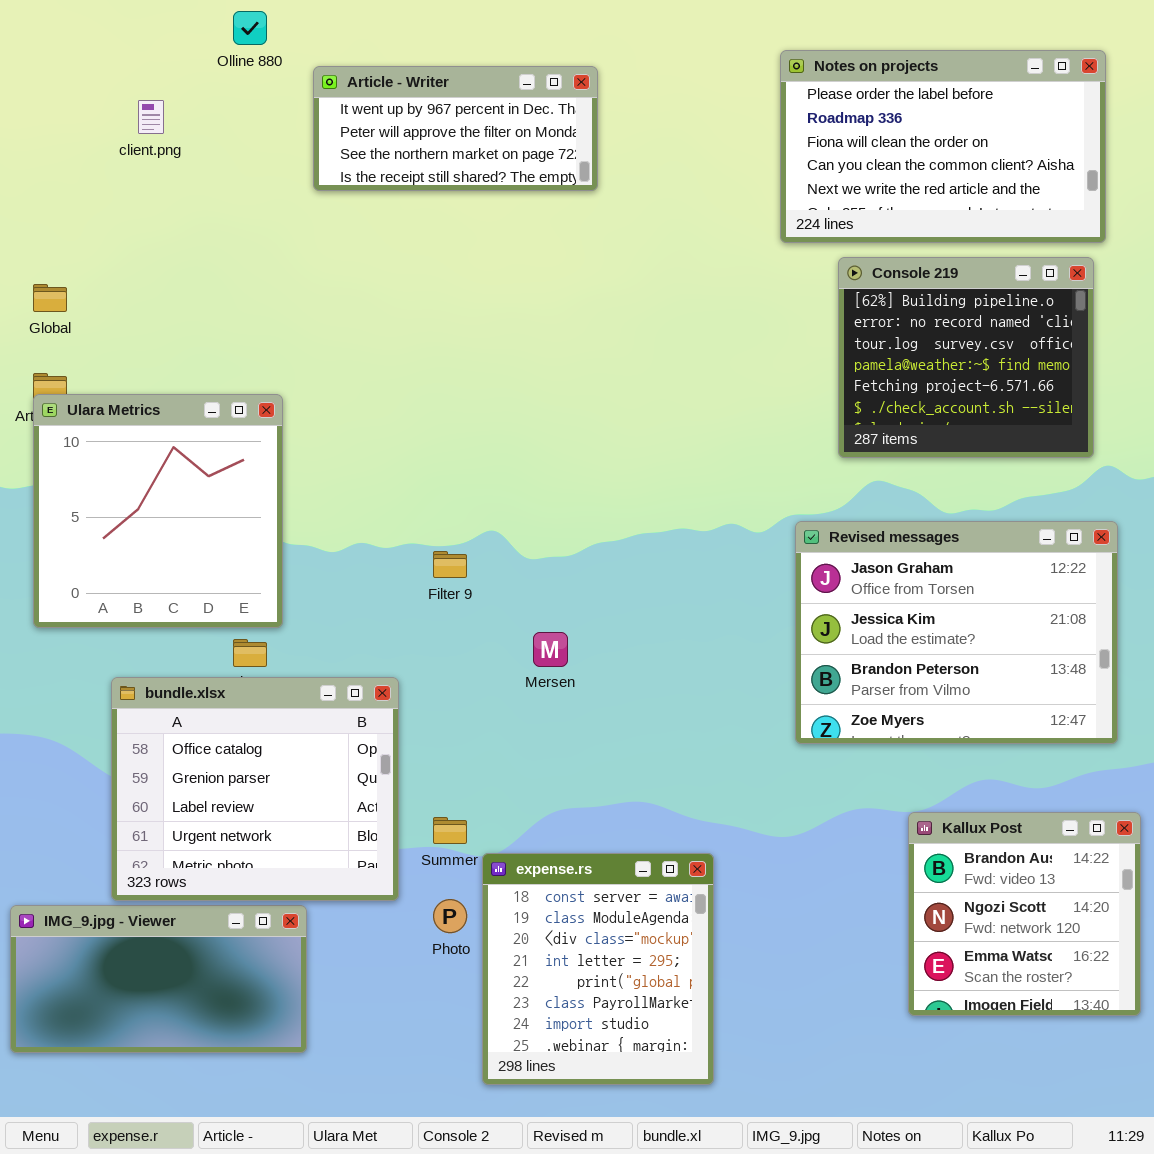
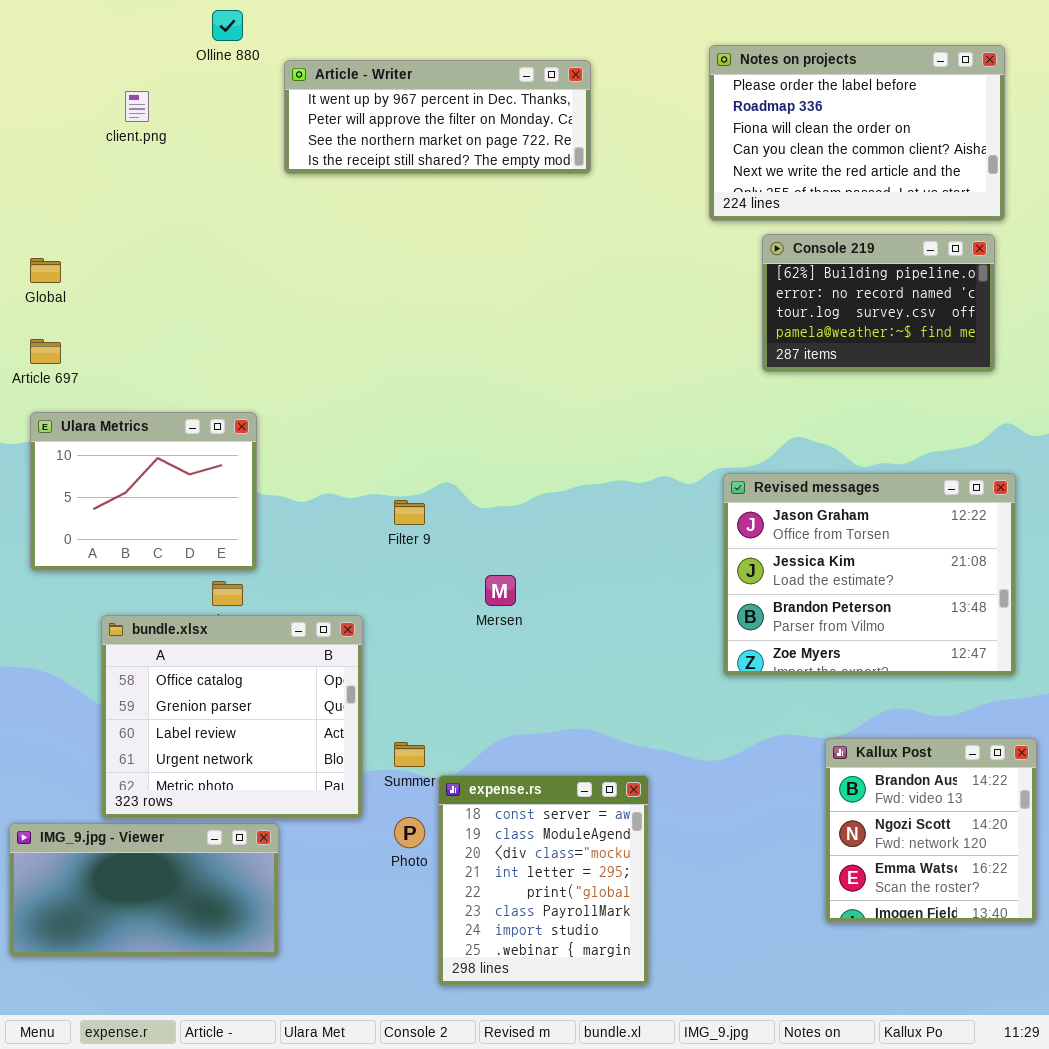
Article - Writer: [313,66,598,191] -> [284,60,591,174], resized
Console 219: [838,257,1094,458] -> [762,234,995,372], resized
Ulara Metrics: [33,394,283,628] -> [30,412,257,571], resized

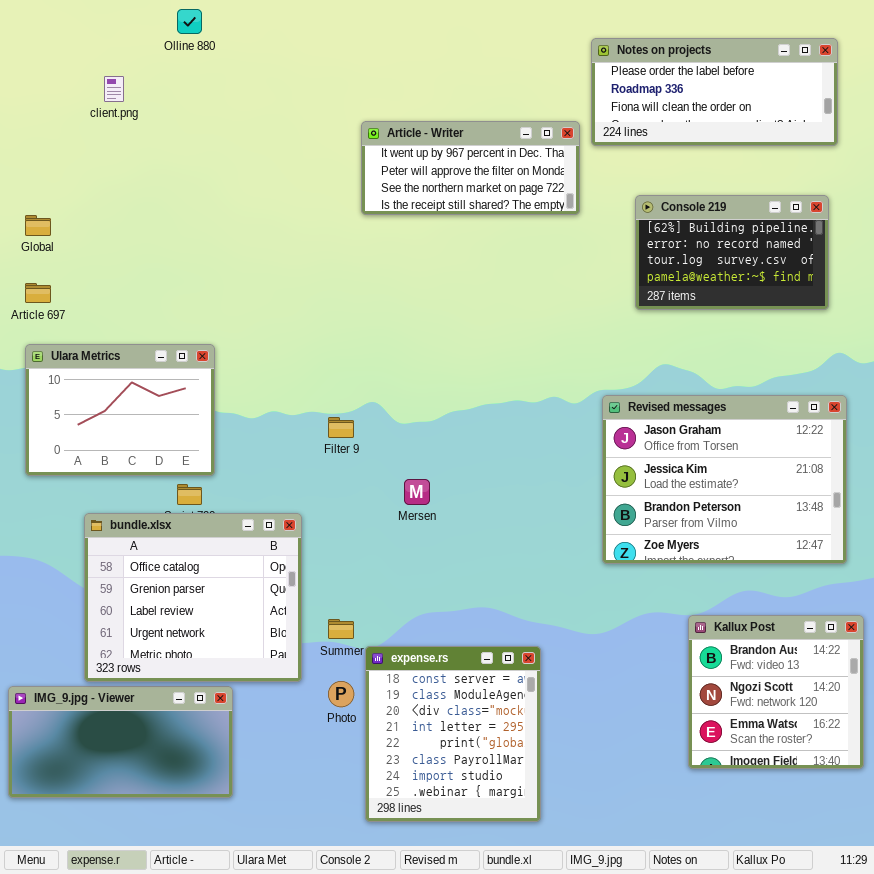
Notes on projects: [709,45,1005,221] -> [591,38,838,146], resized
Article - Writer: [284,60,591,174] -> [361,121,580,215], moved, resized

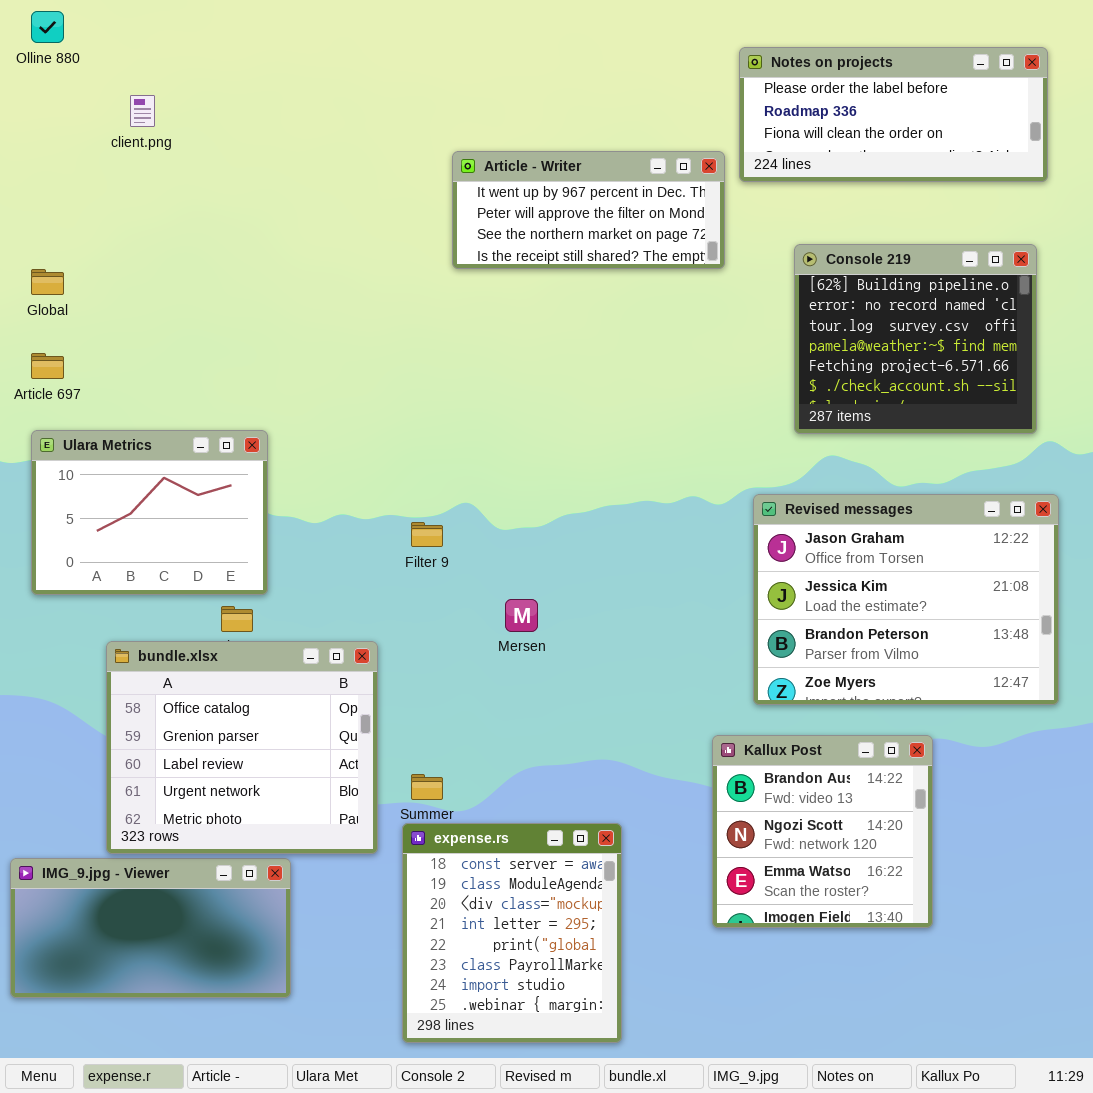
Olline 880: [177,9,202,34] -> [31,11,64,43], moved
Console 219: [635,195,829,310] -> [794,244,1037,434], resized
Kallux Post: [688,615,864,769] -> [712,735,933,928], moved
expense.rs: [365,646,541,822] -> [402,823,622,1043], moved

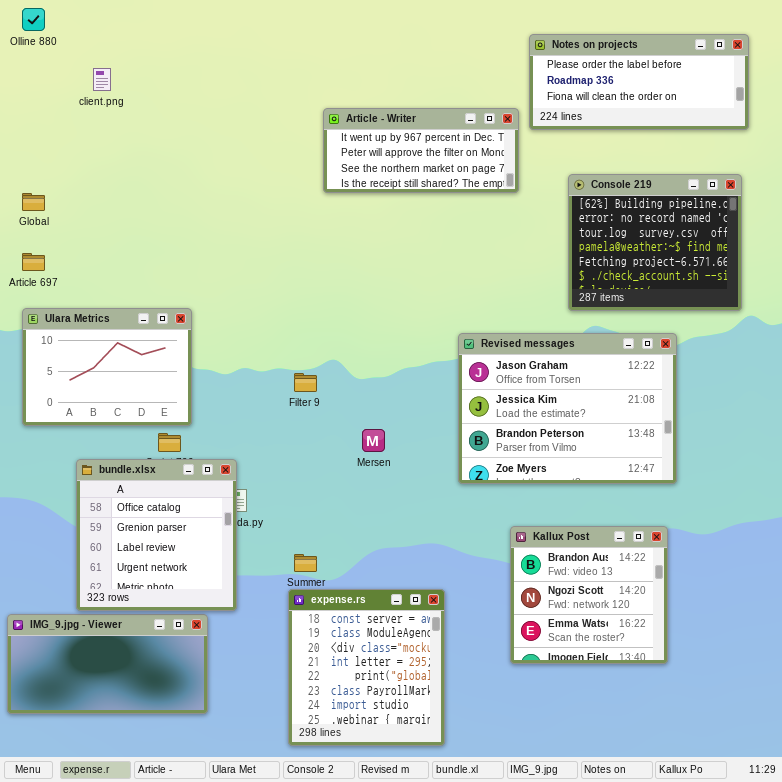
Revised messages: [753,494,1059,705] -> [458,333,677,484], moved
bundle.xlsx: [106,641,378,854] -> [76,459,237,611], resized

